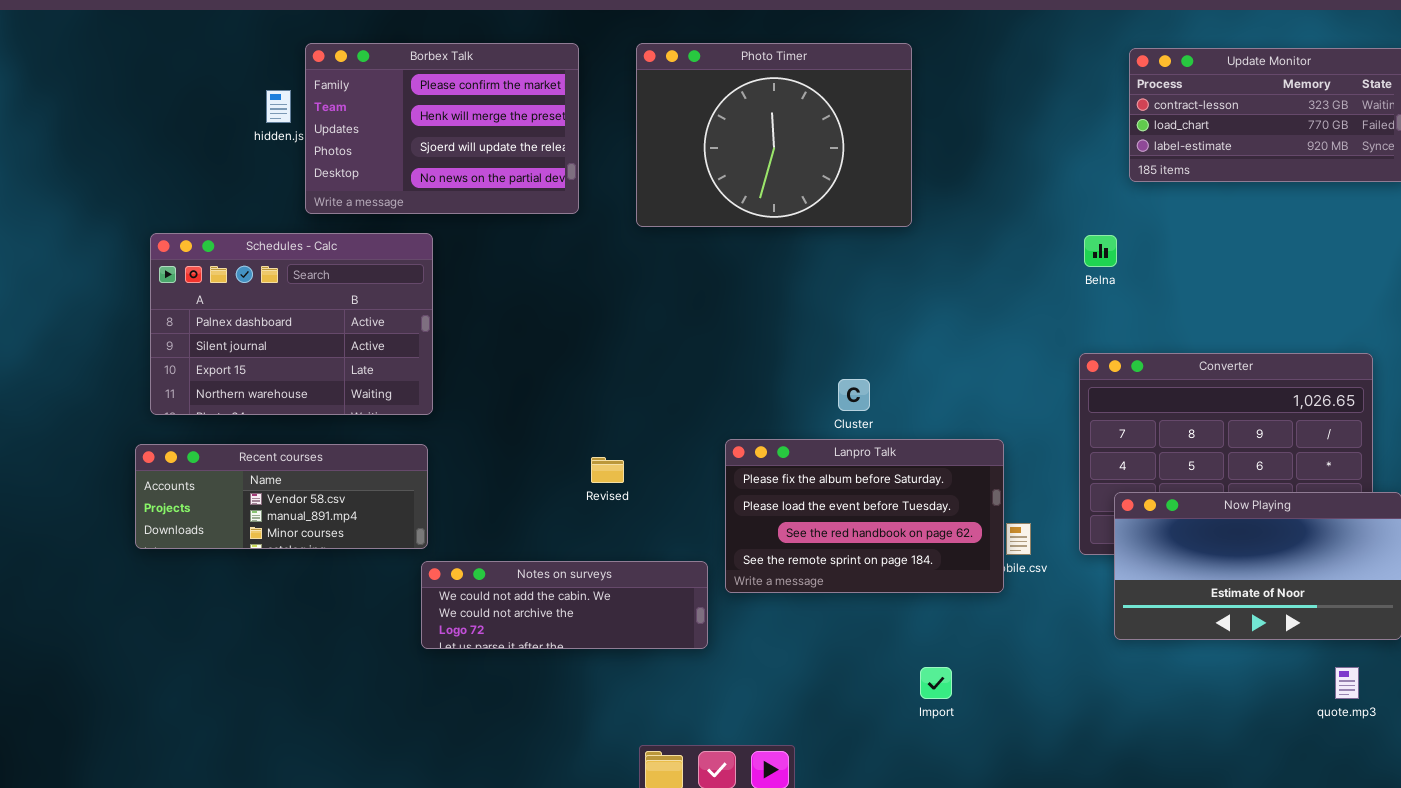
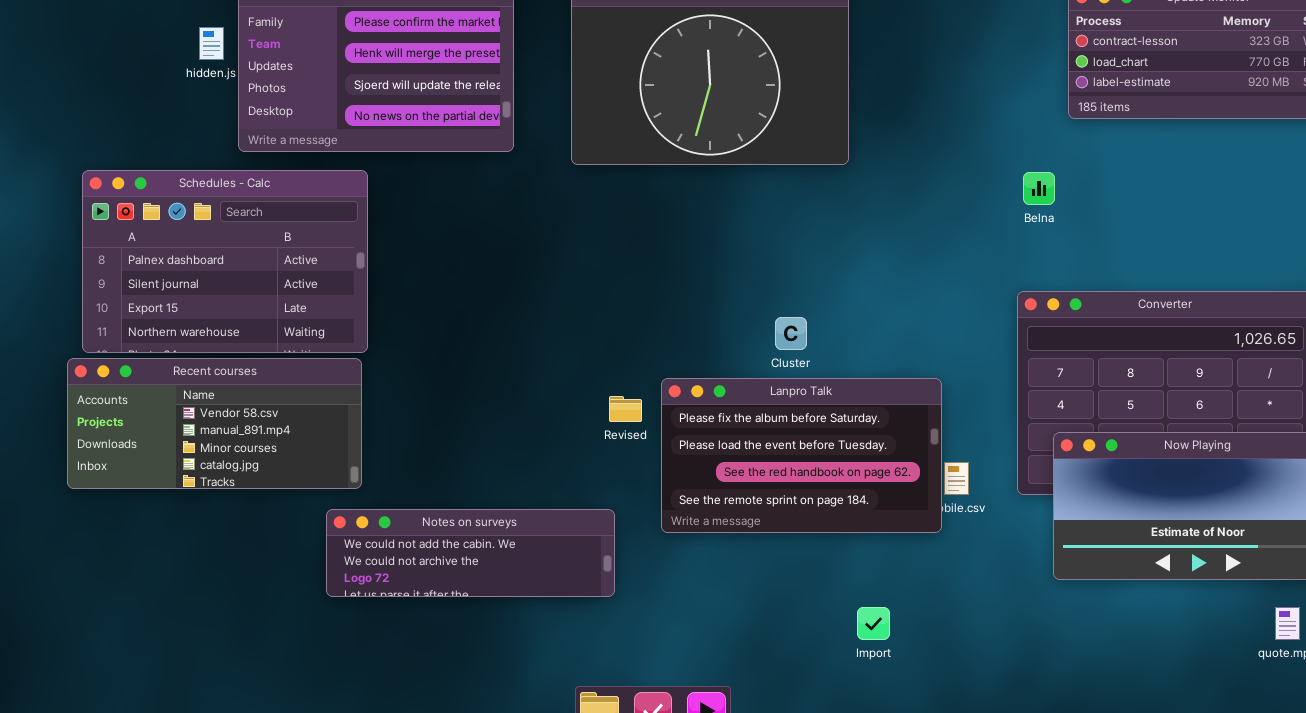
Recent courses: [135,444,428,549] -> [67,358,362,489], resized
Revised: [591,457,624,483] -> [609,396,642,422], moved
Notes on surveys: [421,561,708,649] -> [326,509,615,597], moved

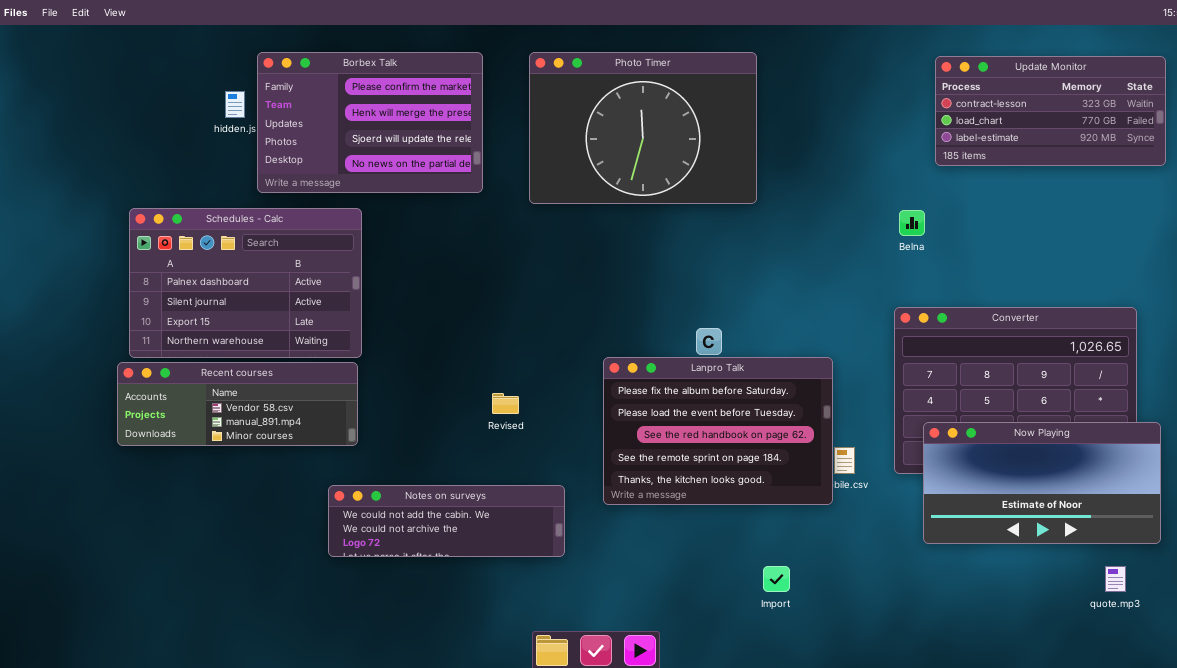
Recent courses: [67,358,362,489] -> [117,362,358,446], resized
Lanpro Talk: [661,378,942,533] -> [603,357,833,505], resized
Revised: [609,396,642,422] -> [492,393,519,414], moved

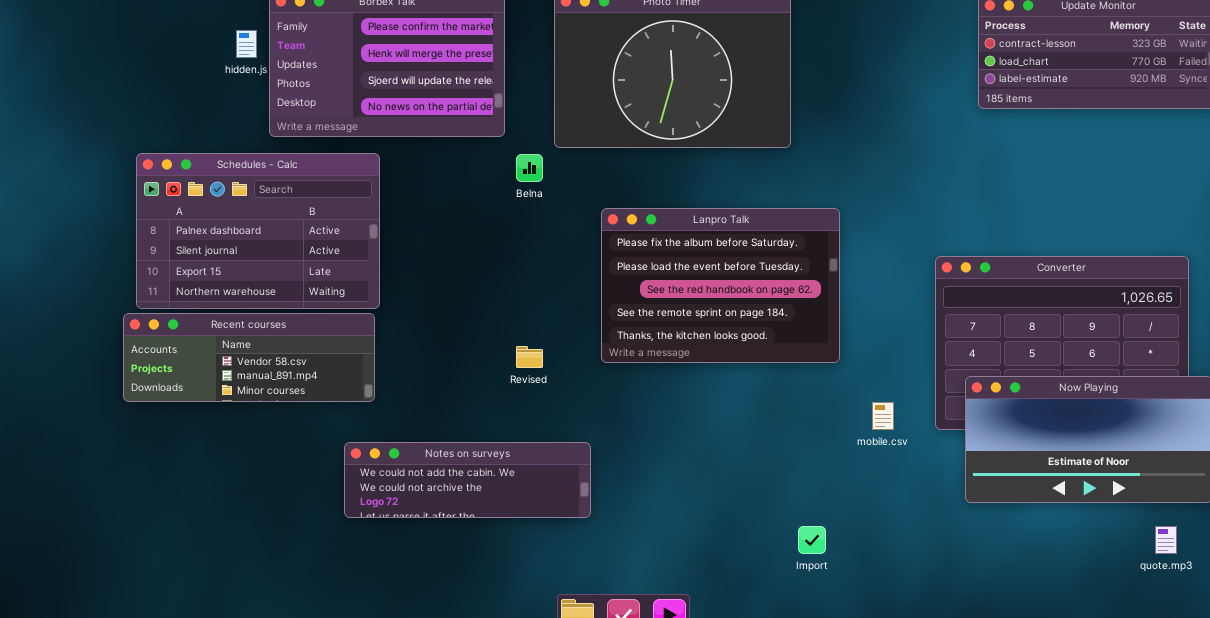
Belna: [899,210,925,236] -> [516,154,543,182], moved
Lanpro Talk: [603,357,833,505] -> [601,208,840,363], moved

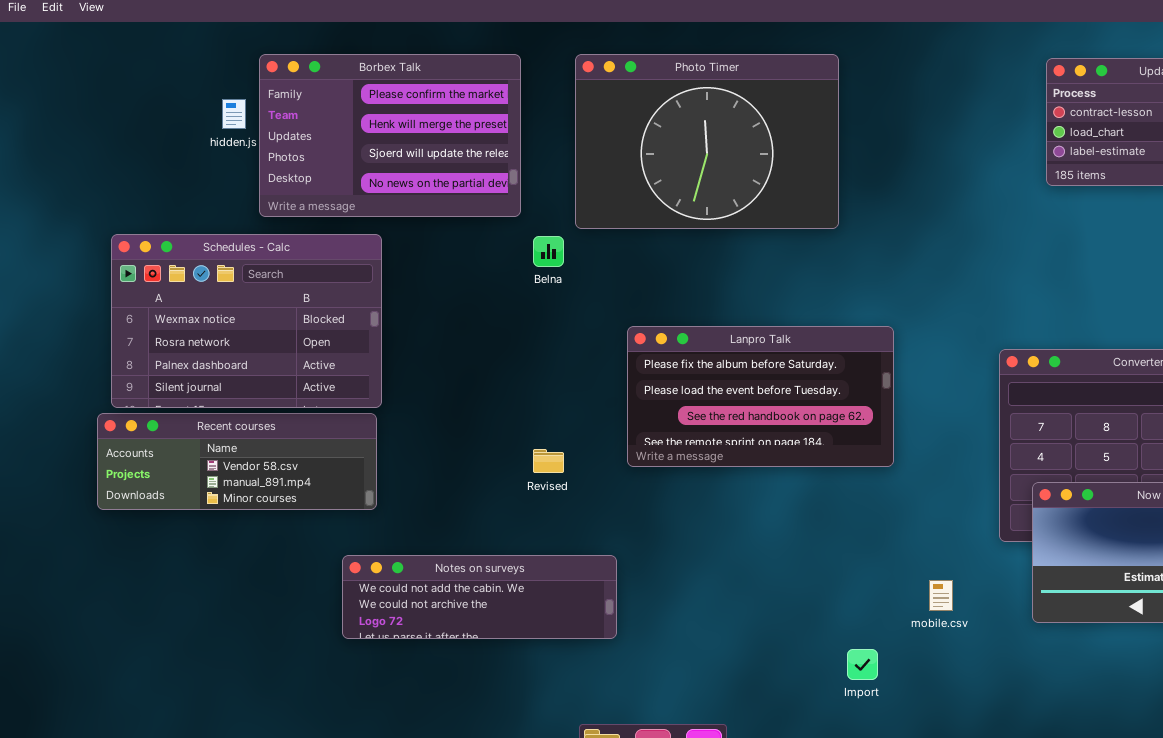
Schedules - Calc: [136,153,380,309] -> [111,234,382,408], scrolled up 2 rows
Lanpro Talk: [601,208,840,363] -> [627,326,894,467], resized
mobile.csv: [872,402,894,430] -> [929,580,953,611], moved

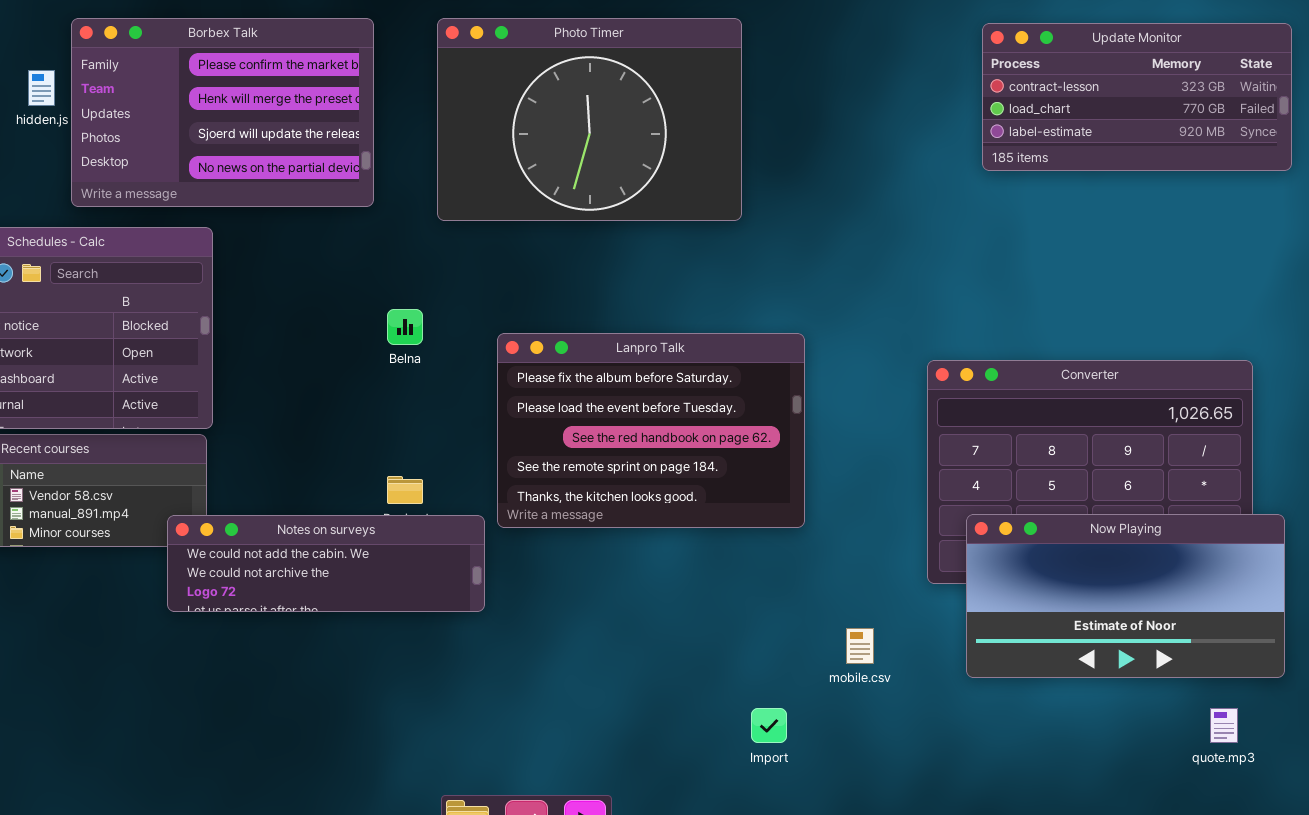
Belna: [533,236,564,267] -> [387,309,423,345], moved
Lanpro Talk: [627,326,894,467] -> [497,333,805,528], resized
Notes on surveys: [342,555,617,639] -> [167,515,485,612], moved

